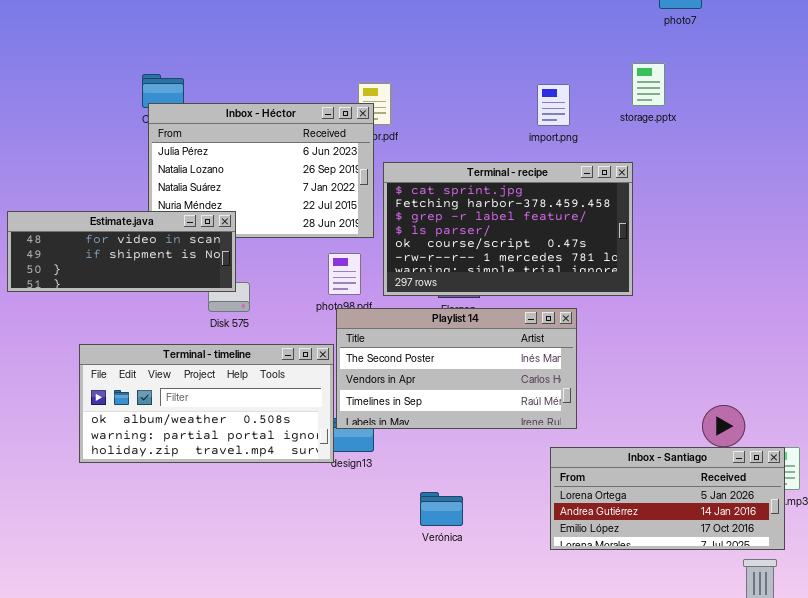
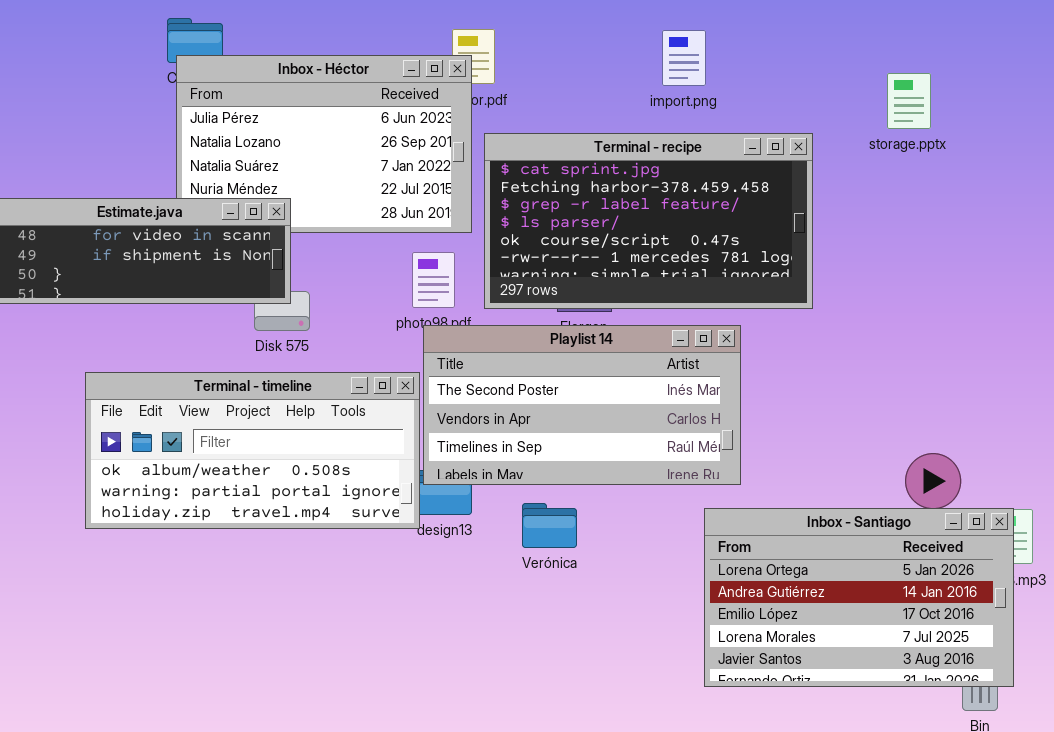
storage.pptx: [632,63,665,106] -> [887,73,931,129], moved
import.png: [537,84,570,126] -> [662,30,706,86], moved
Inbox - Santiago: [550,447,785,550] -> [704,508,1014,687], resized
Verónica: [420,492,463,526] -> [522,503,577,548], moved

